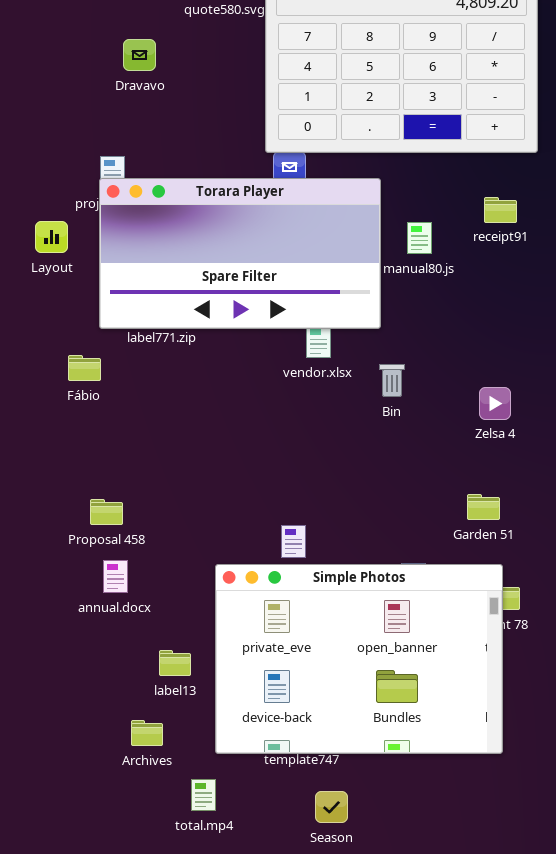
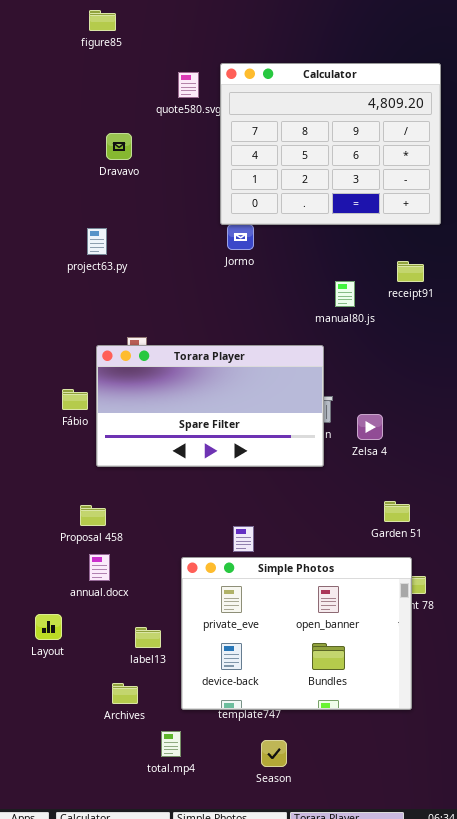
Torara Player: [99,178,381,329] -> [96,345,324,467], moved
Layout: [35,221,68,253] -> [35,614,62,640], moved
Zelsa 4: [479,387,511,420] -> [357,414,383,440], moved

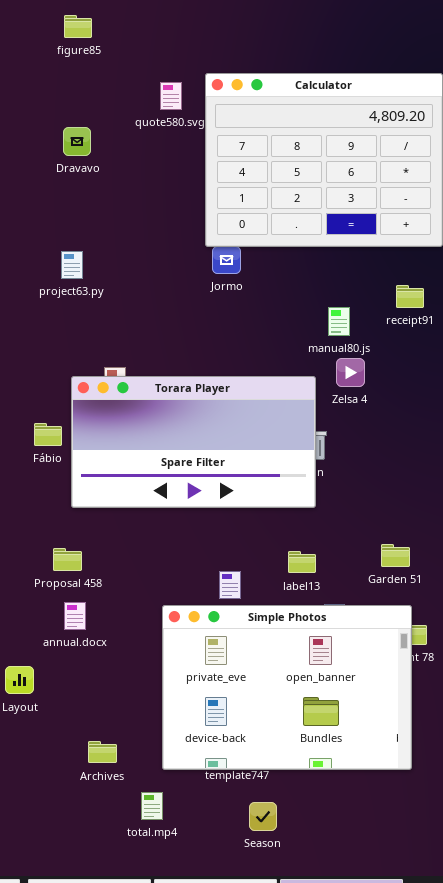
Dravavo: [106,133,132,160] -> [63,127,91,156], moved
Zelsa 4: [357,414,383,440] -> [336,358,365,387], moved
label13: [135,627,161,648] -> [288,551,316,573], moved

